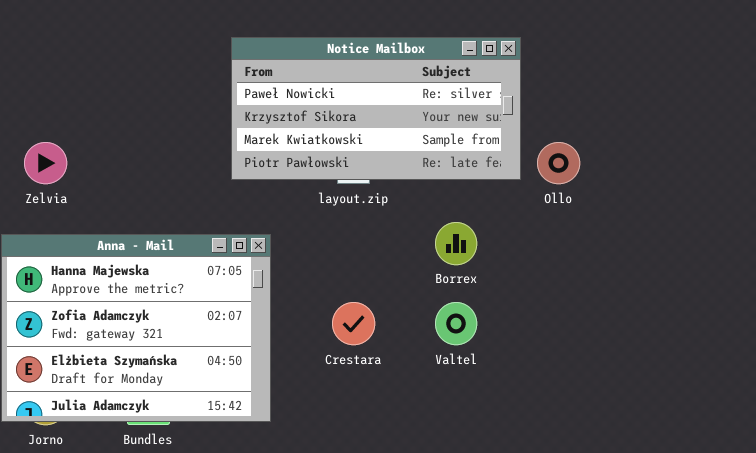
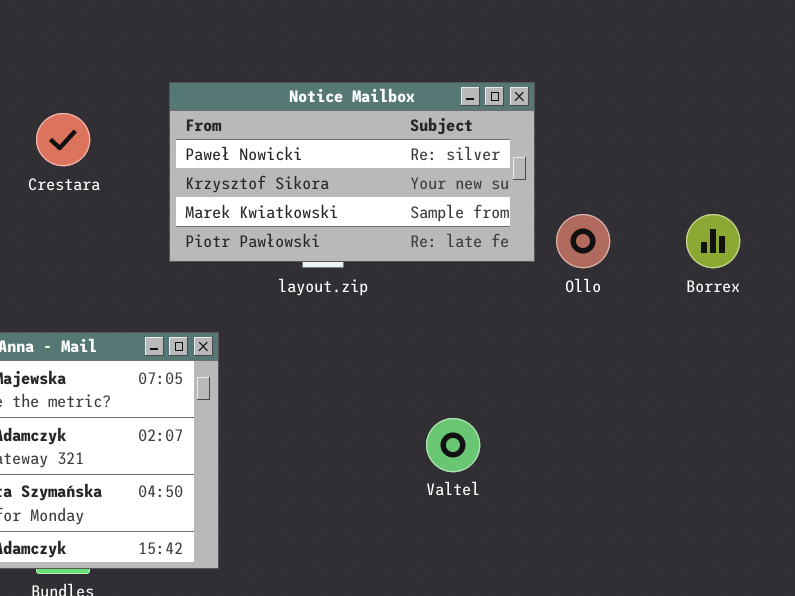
Borrex: [435,222,477,265] -> [686,214,740,268], moved
Crestara: [332,302,375,345] -> [36,113,90,166], moved

